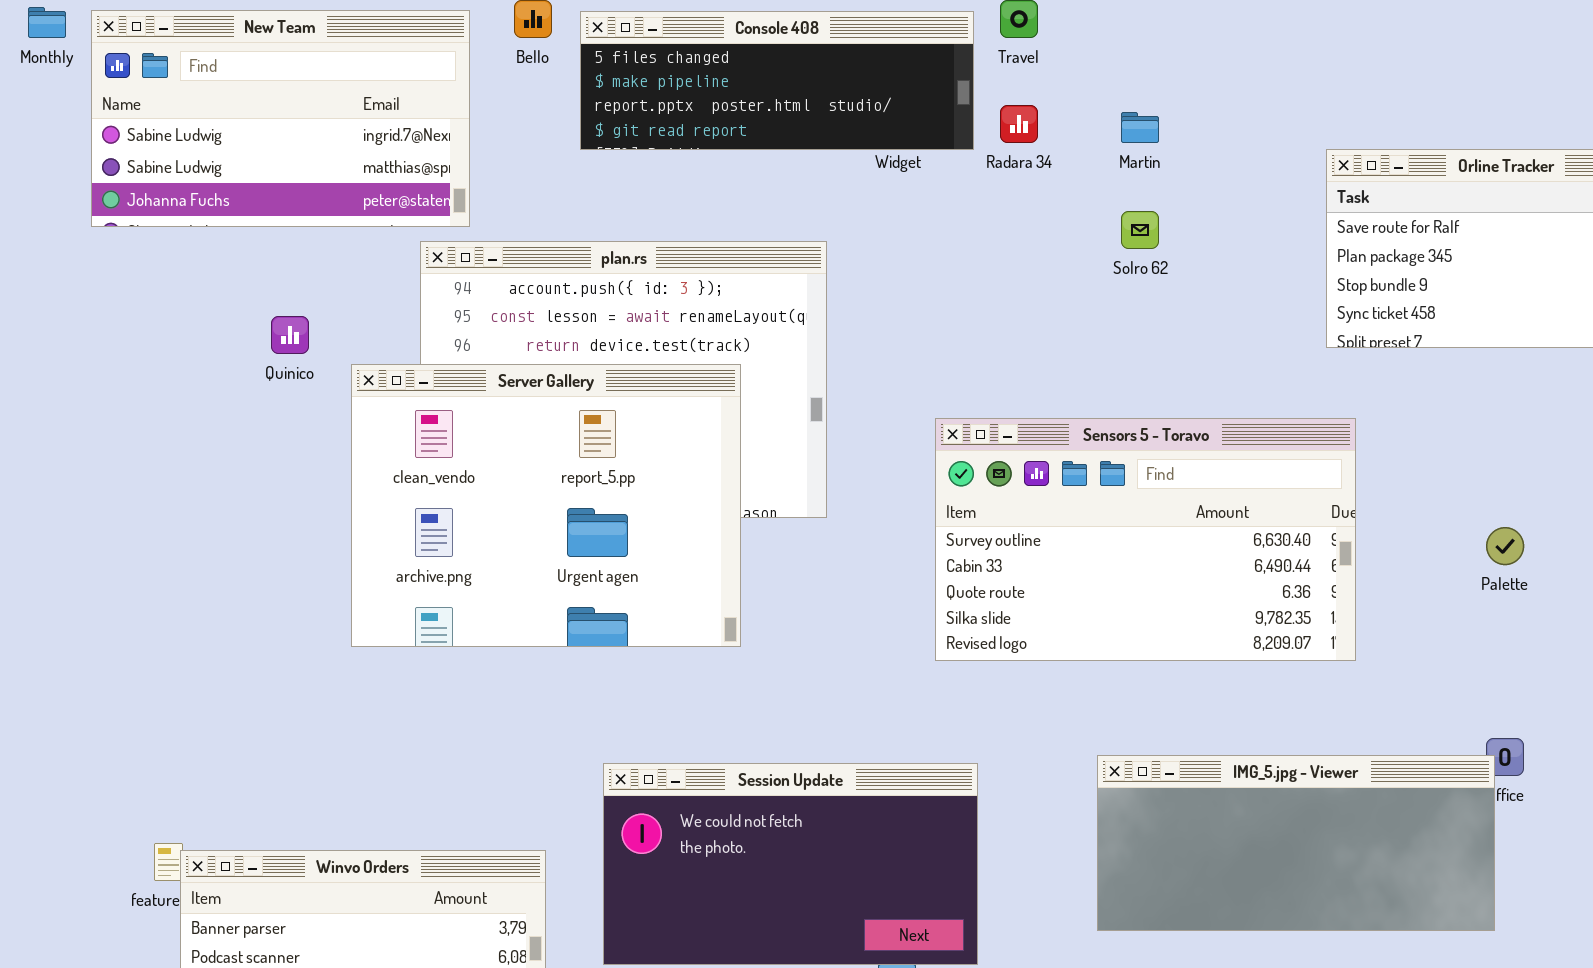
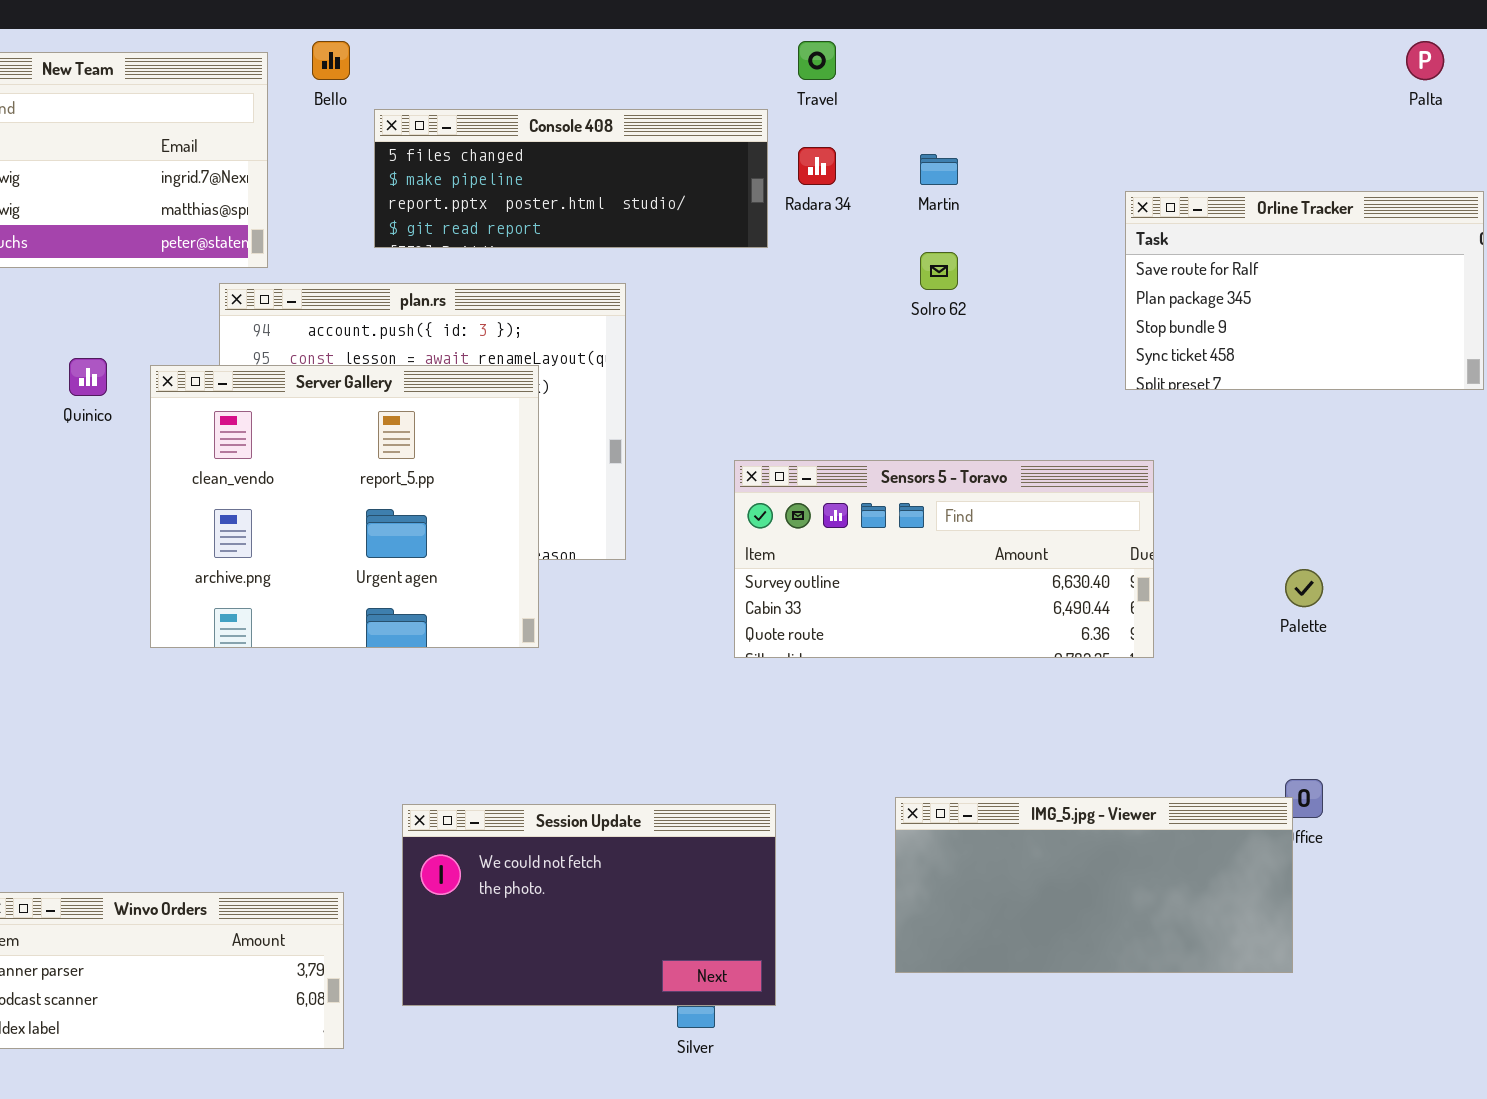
Console 408: [580,11,974,150] -> [374,109,768,248], moved
Server Gallery: [351,364,741,647] -> [150,365,539,648], moved
Sensors 5 - Toravo: [935,418,1356,661] -> [734,460,1154,658], resized

